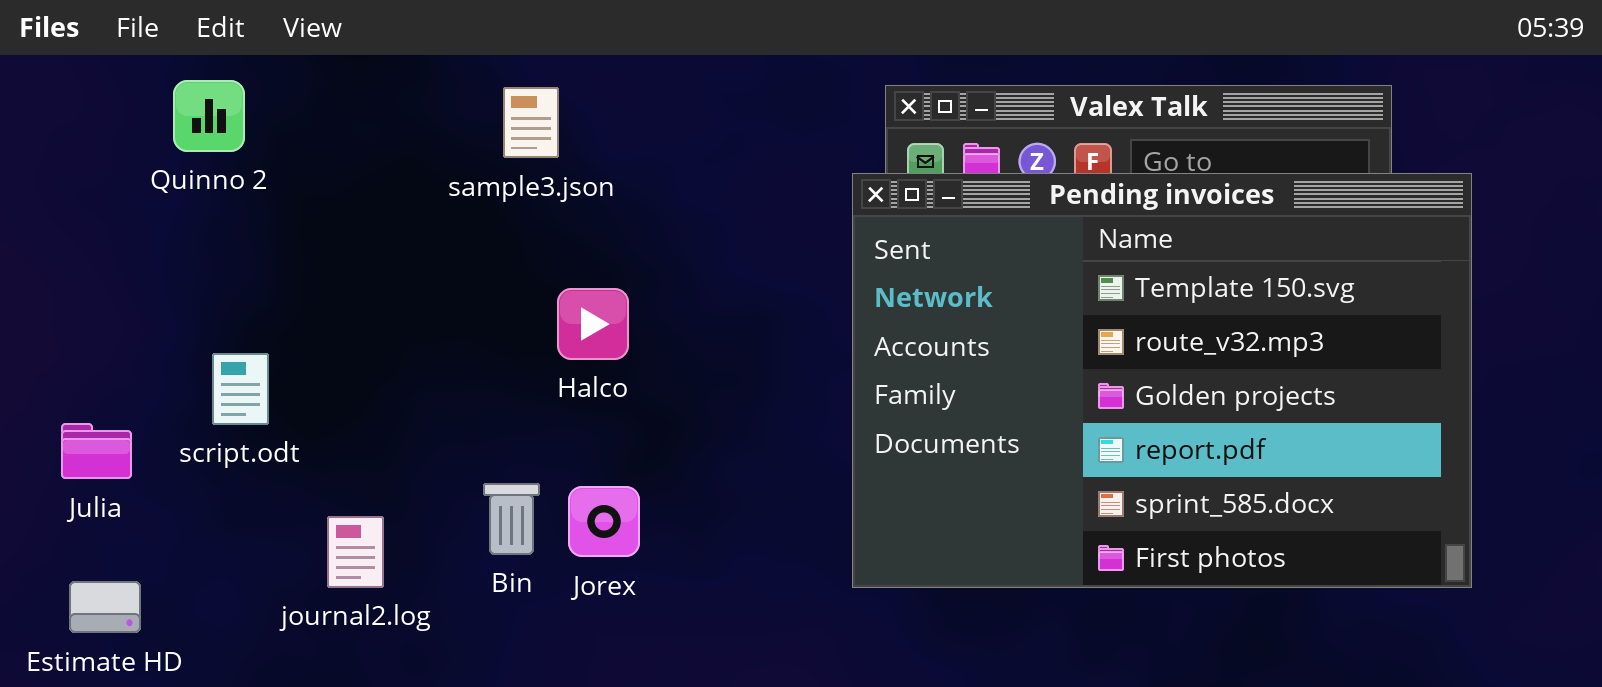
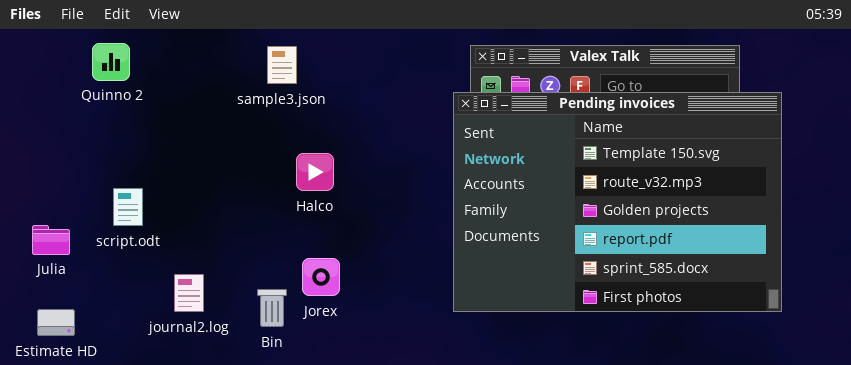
Bin: [483,483,540,555] -> [257,289,287,327], moved

